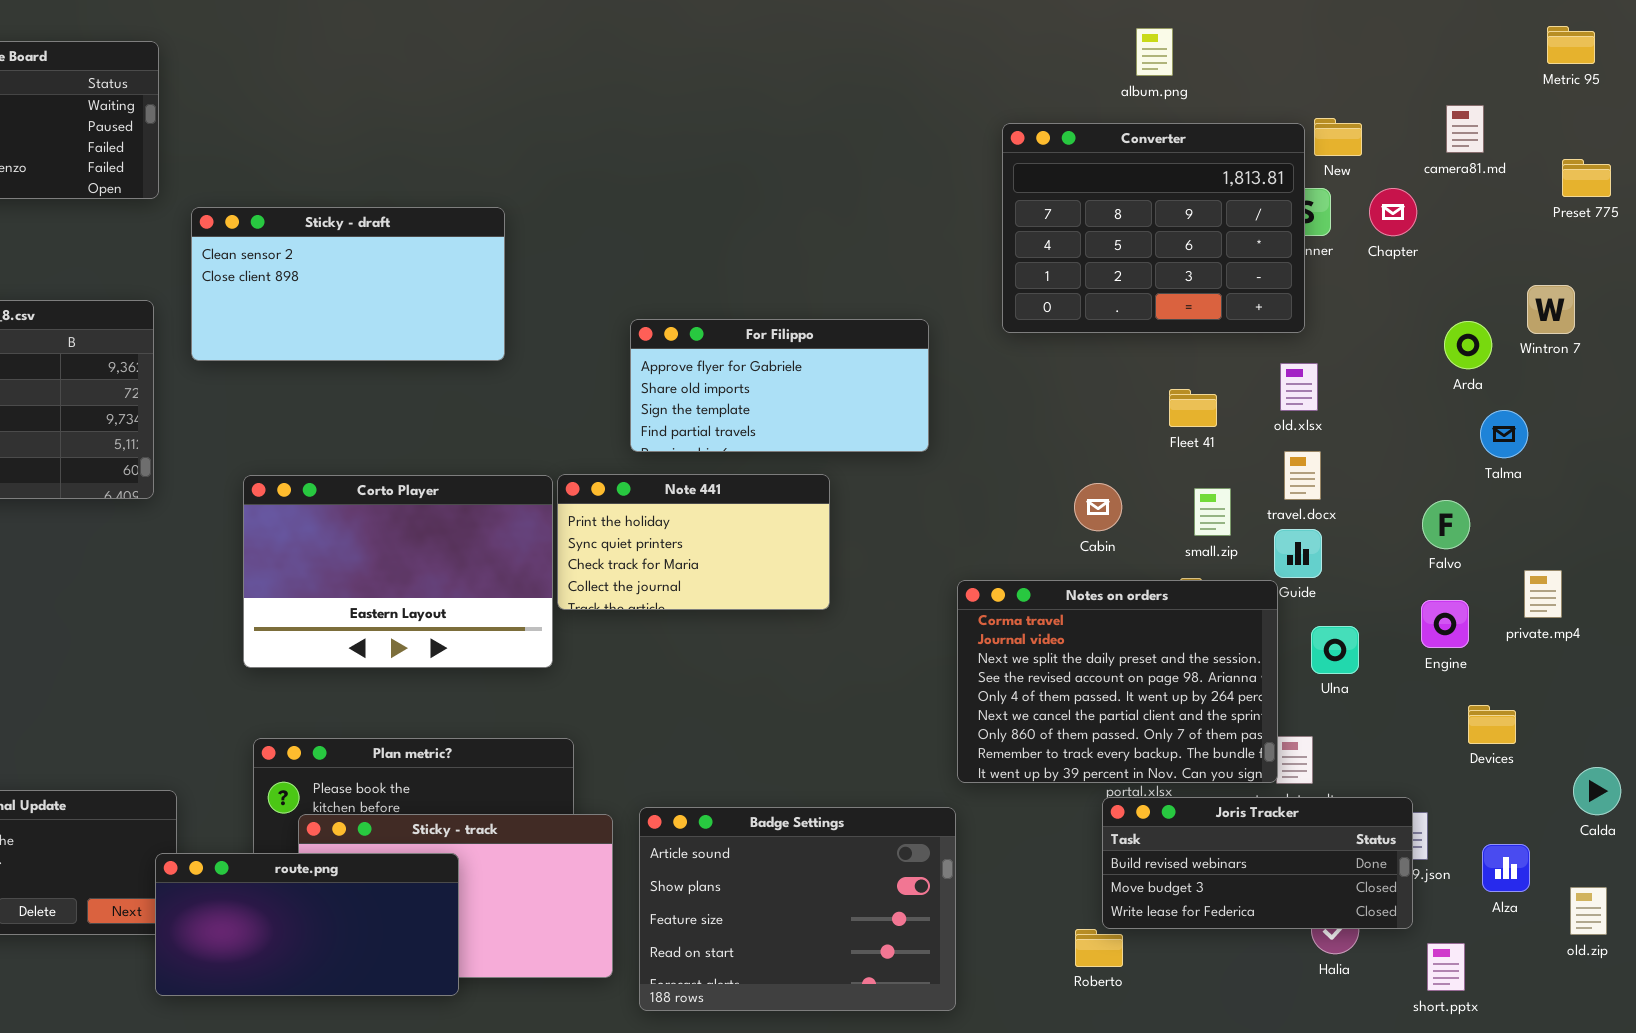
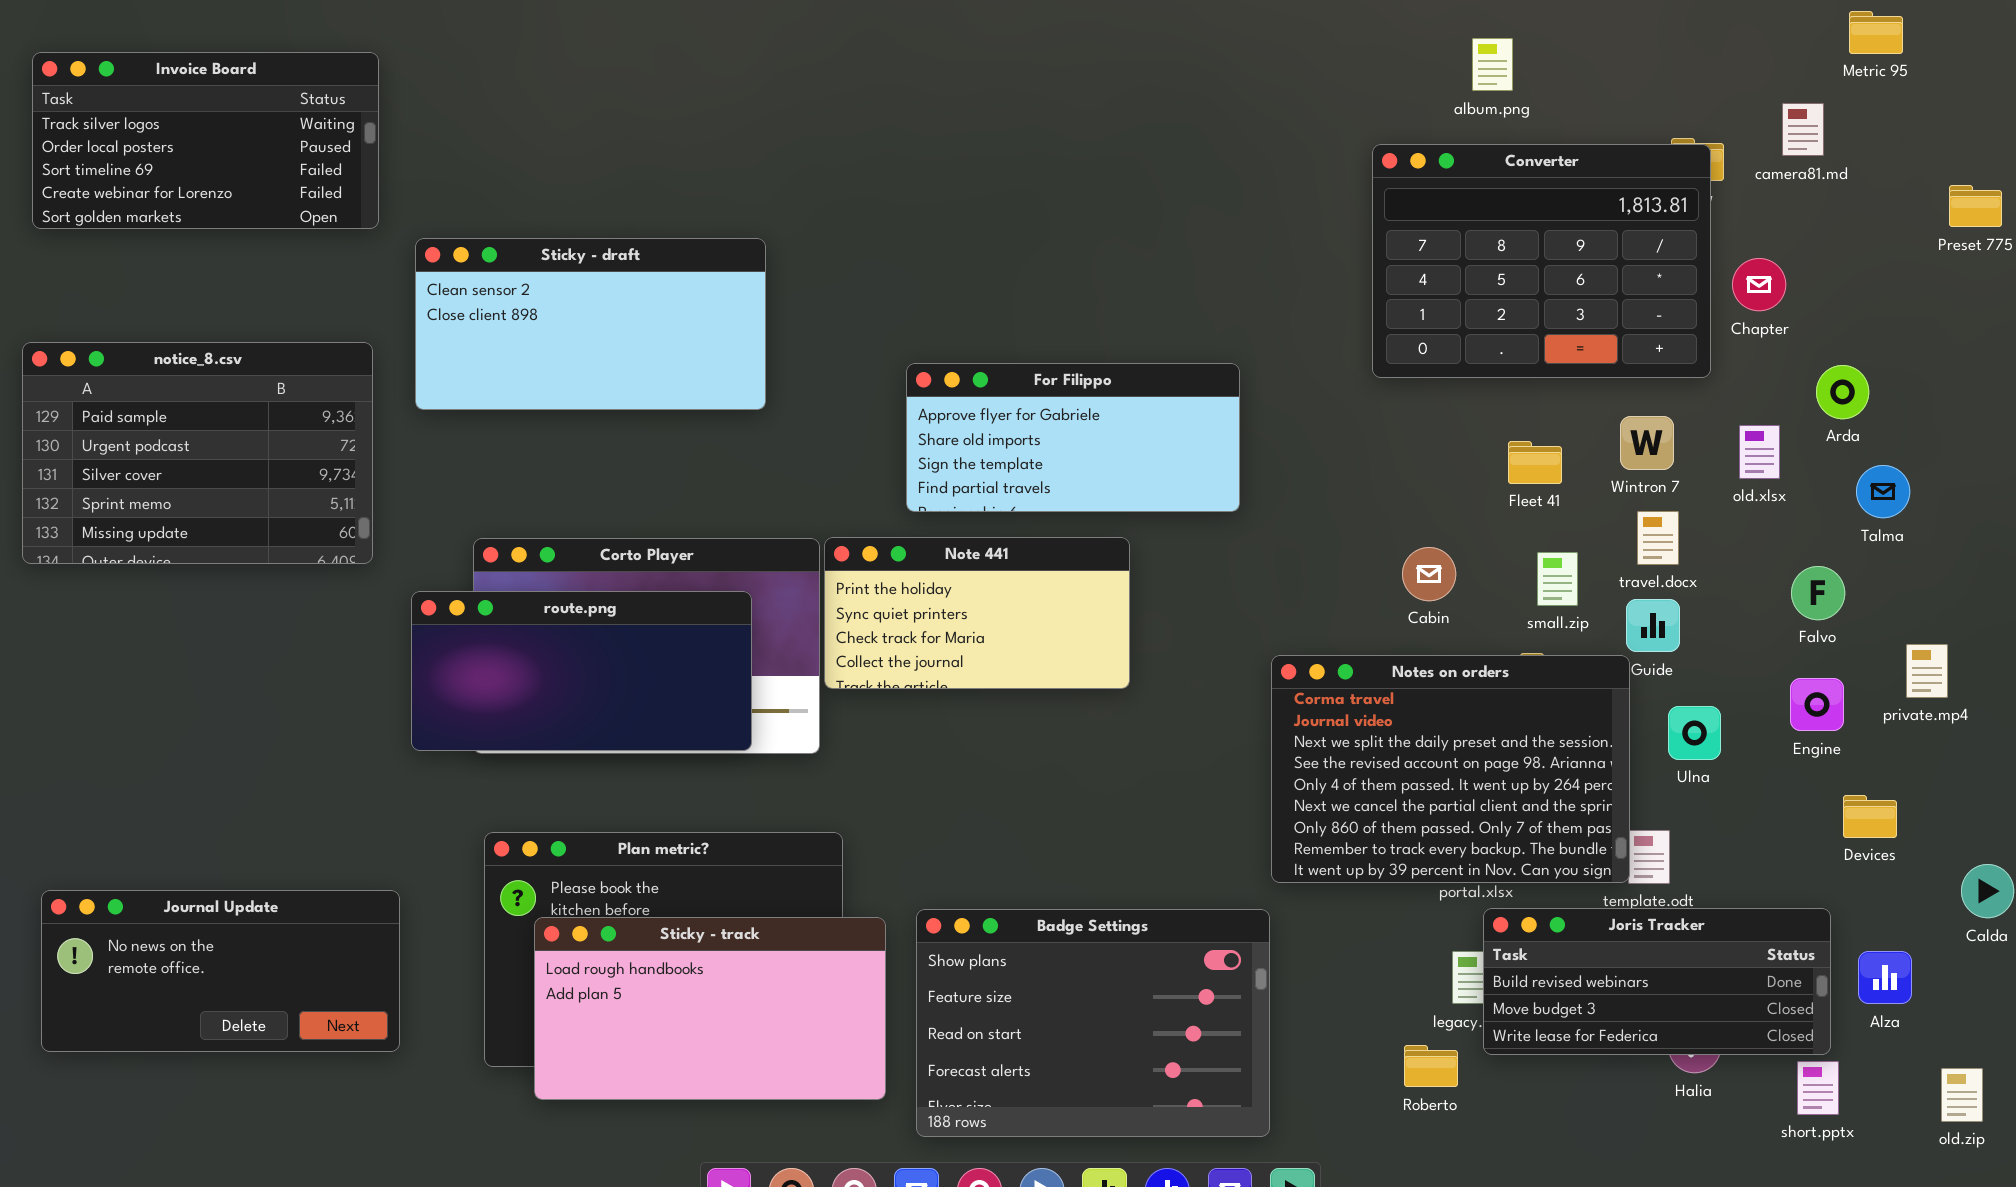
Metric 95: [1547,26,1595,64] -> [1849,11,1903,54], moved
camera81.md: [1446,105,1484,153] -> [1782,103,1824,156], moved
Converter: [1002,123,1305,333] -> [1372,144,1711,378], moved
Chapter: [1369,188,1417,236] -> [1732,258,1786,311], moved
Wintron 7: [1527,285,1575,334] -> [1620,416,1674,470], moved
old.xlsx: [1280,363,1318,411] -> [1739,425,1780,479], moved
Joris Tracker: [1102,797,1413,929] -> [1483,908,1831,1055], moved
Badge Settings: [639,807,956,1011] -> [916,909,1270,1137], scrolled down 1 row
route.png: [155,853,459,996] -> [411,591,752,751], moved
old.zip: [1570,887,1607,935] -> [1941,1068,1983,1122], moved

